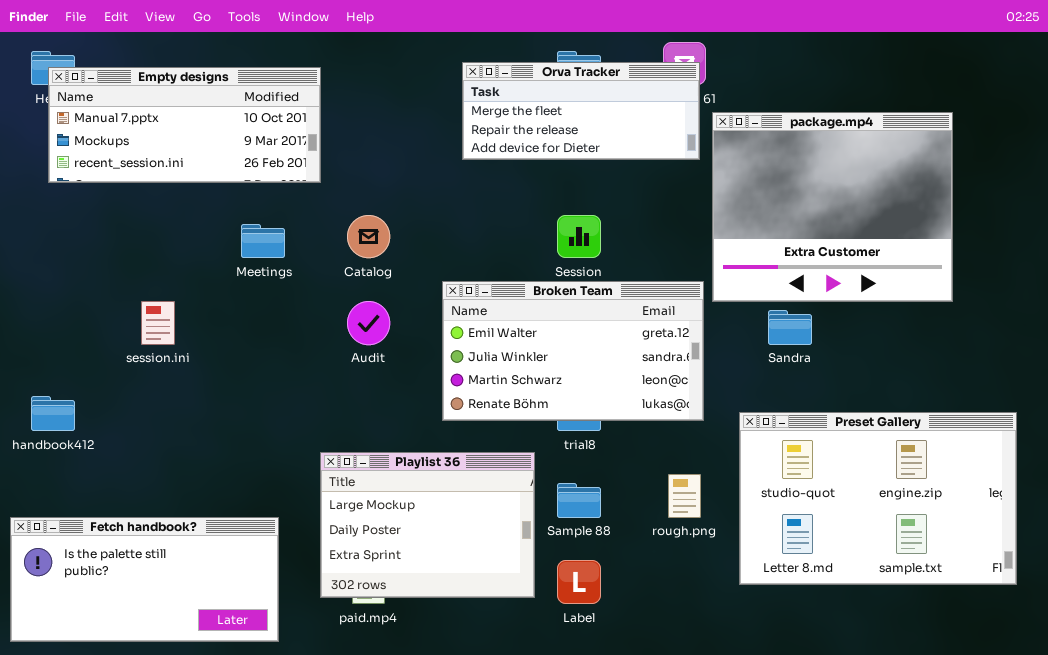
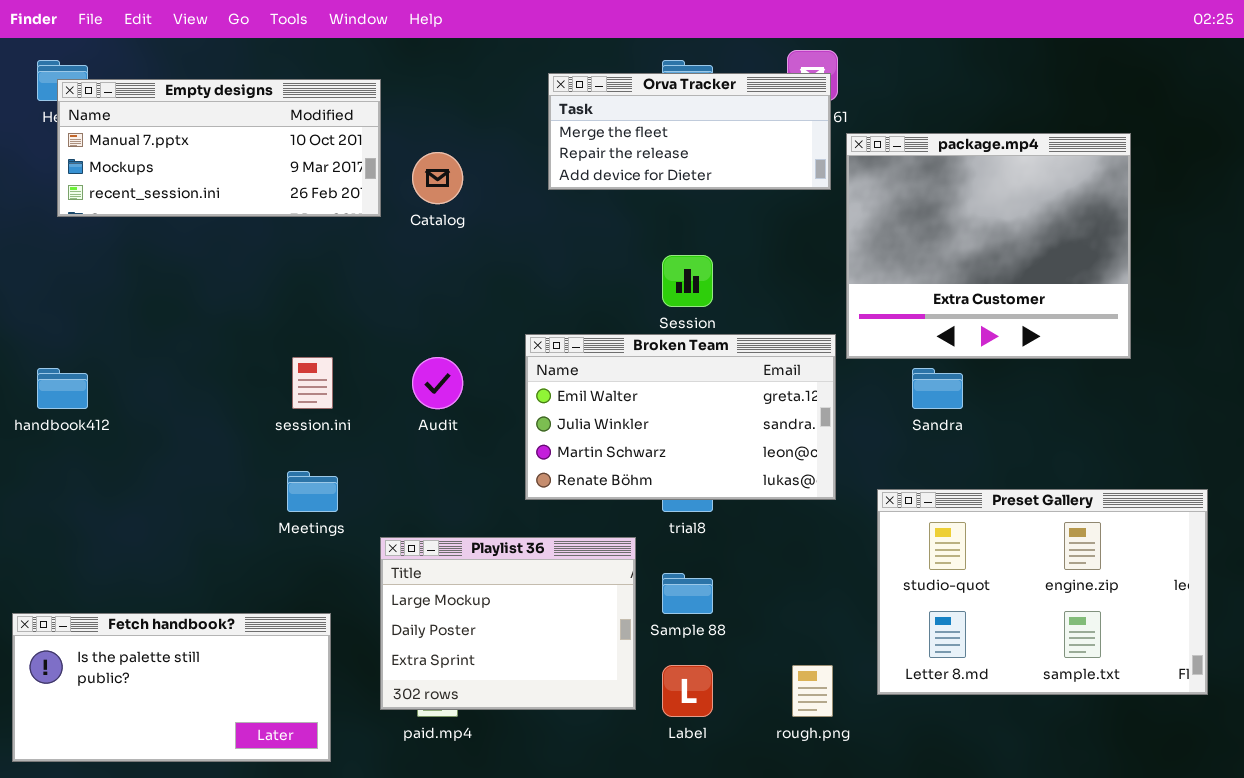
Catalog: [347,215,390,258] -> [412,152,463,204], moved
Meetings: [241,224,285,258] -> [287,471,338,512], moved
session.ini: [141,301,175,345] -> [292,357,333,409], moved
handbook412: [31,396,75,431] -> [37,368,88,409], moved
rough.png: [668,474,701,518] -> [792,665,833,717], moved

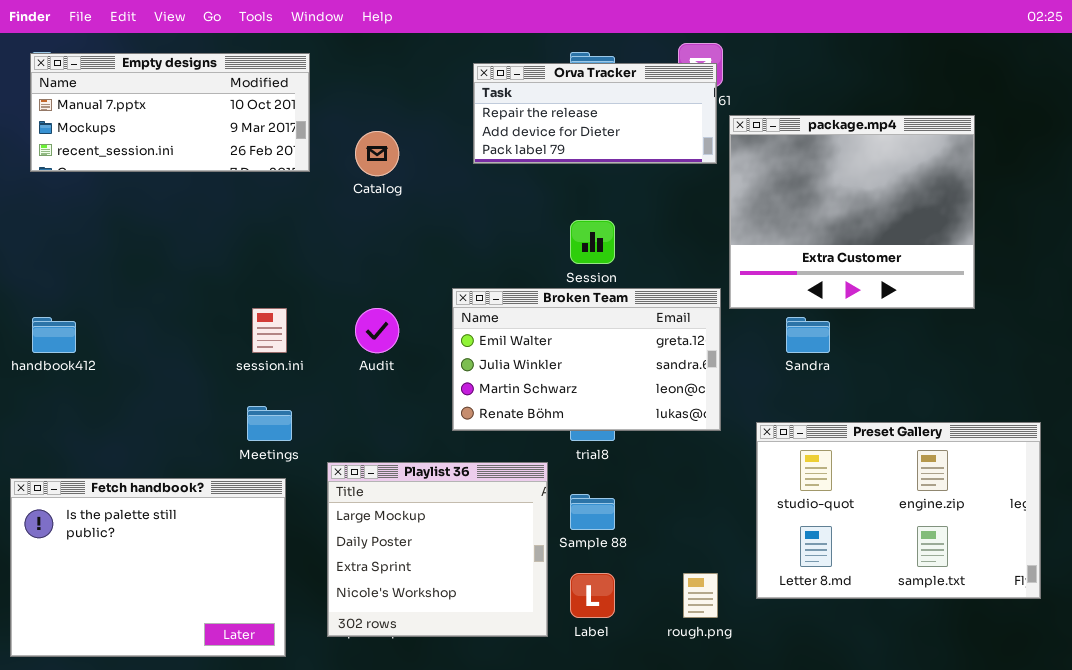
Orva Tracker: [548,73,831,190] -> [473,63,717,164], scrolled down 1 row
Empty designs: [57,79,381,217] -> [30,53,310,172], moved
Playlist 36: [380,537,636,710] -> [327,462,548,637], resized
Fetch handbook?: [12,613,331,762] -> [10,478,286,657], resized

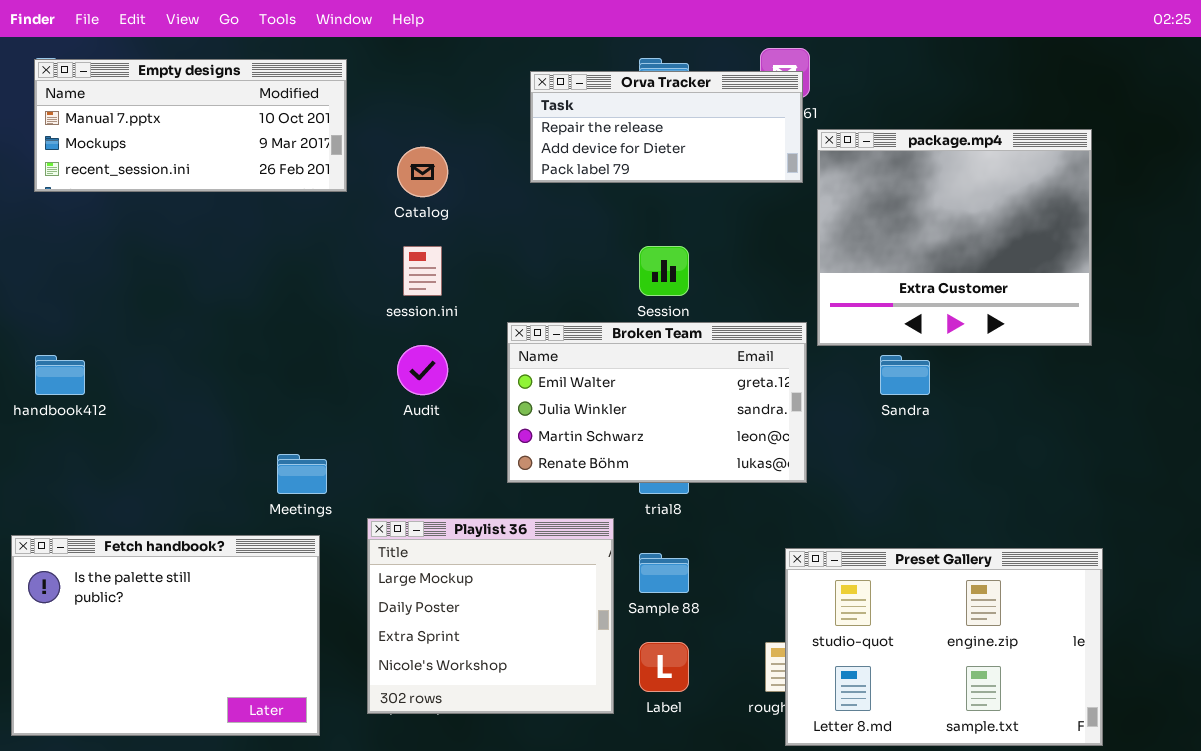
session.ini: [252,308,287,353] -> [403,246,442,296], moved
Preset Gallery: [756,422,1041,599] -> [785,548,1103,746], moved

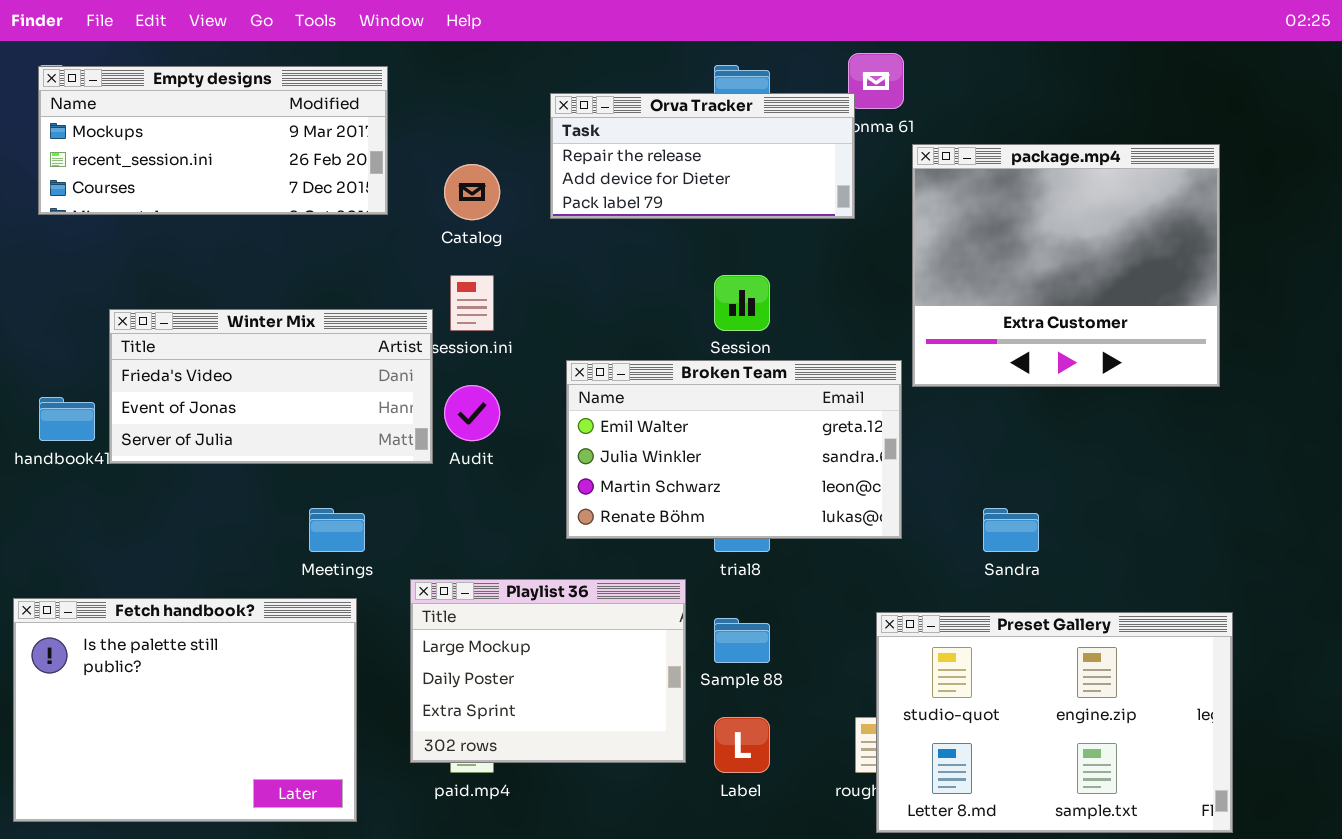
Empty designs: [34,59,347,192] -> [38,66,388,215], scrolled down 1 row
Orva Tracker: [530,71,803,183] -> [550,93,855,219], moved
Winter Mix: none -> [109,309,433,464], opened
Sandra: [880,355,930,395] -> [983,508,1039,552], moved
Playlist 36: [367,518,614,714] -> [410,579,686,763], resized

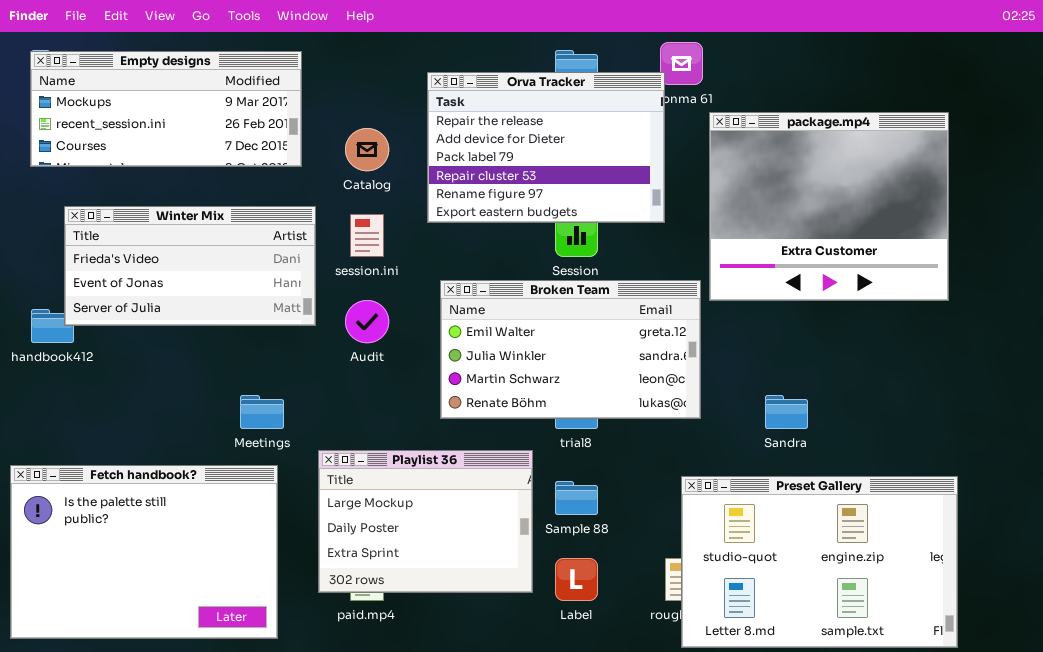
Orva Tracker: [550,93,855,219] -> [427,72,665,223], resized
Winter Mix: [109,309,433,464] -> [64,206,316,326], moved

